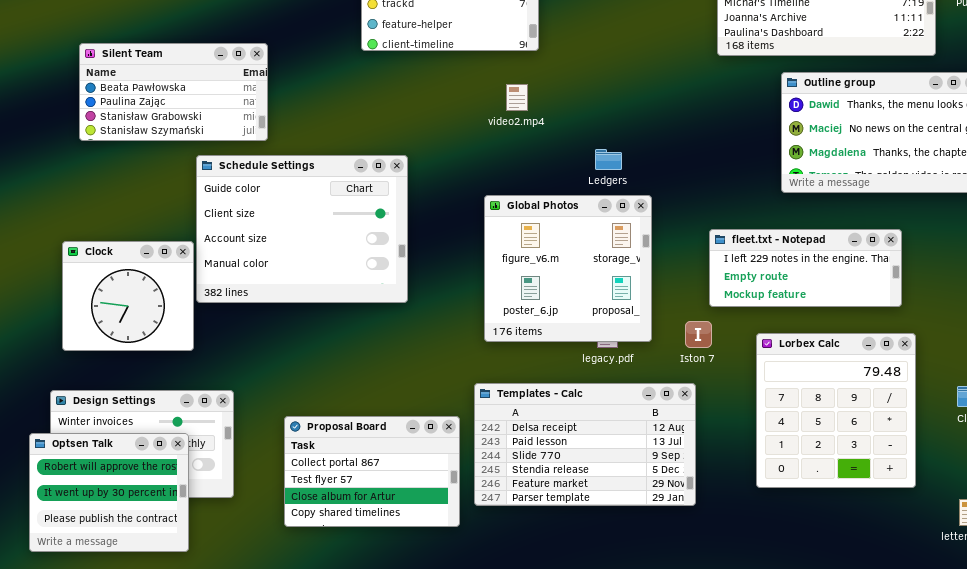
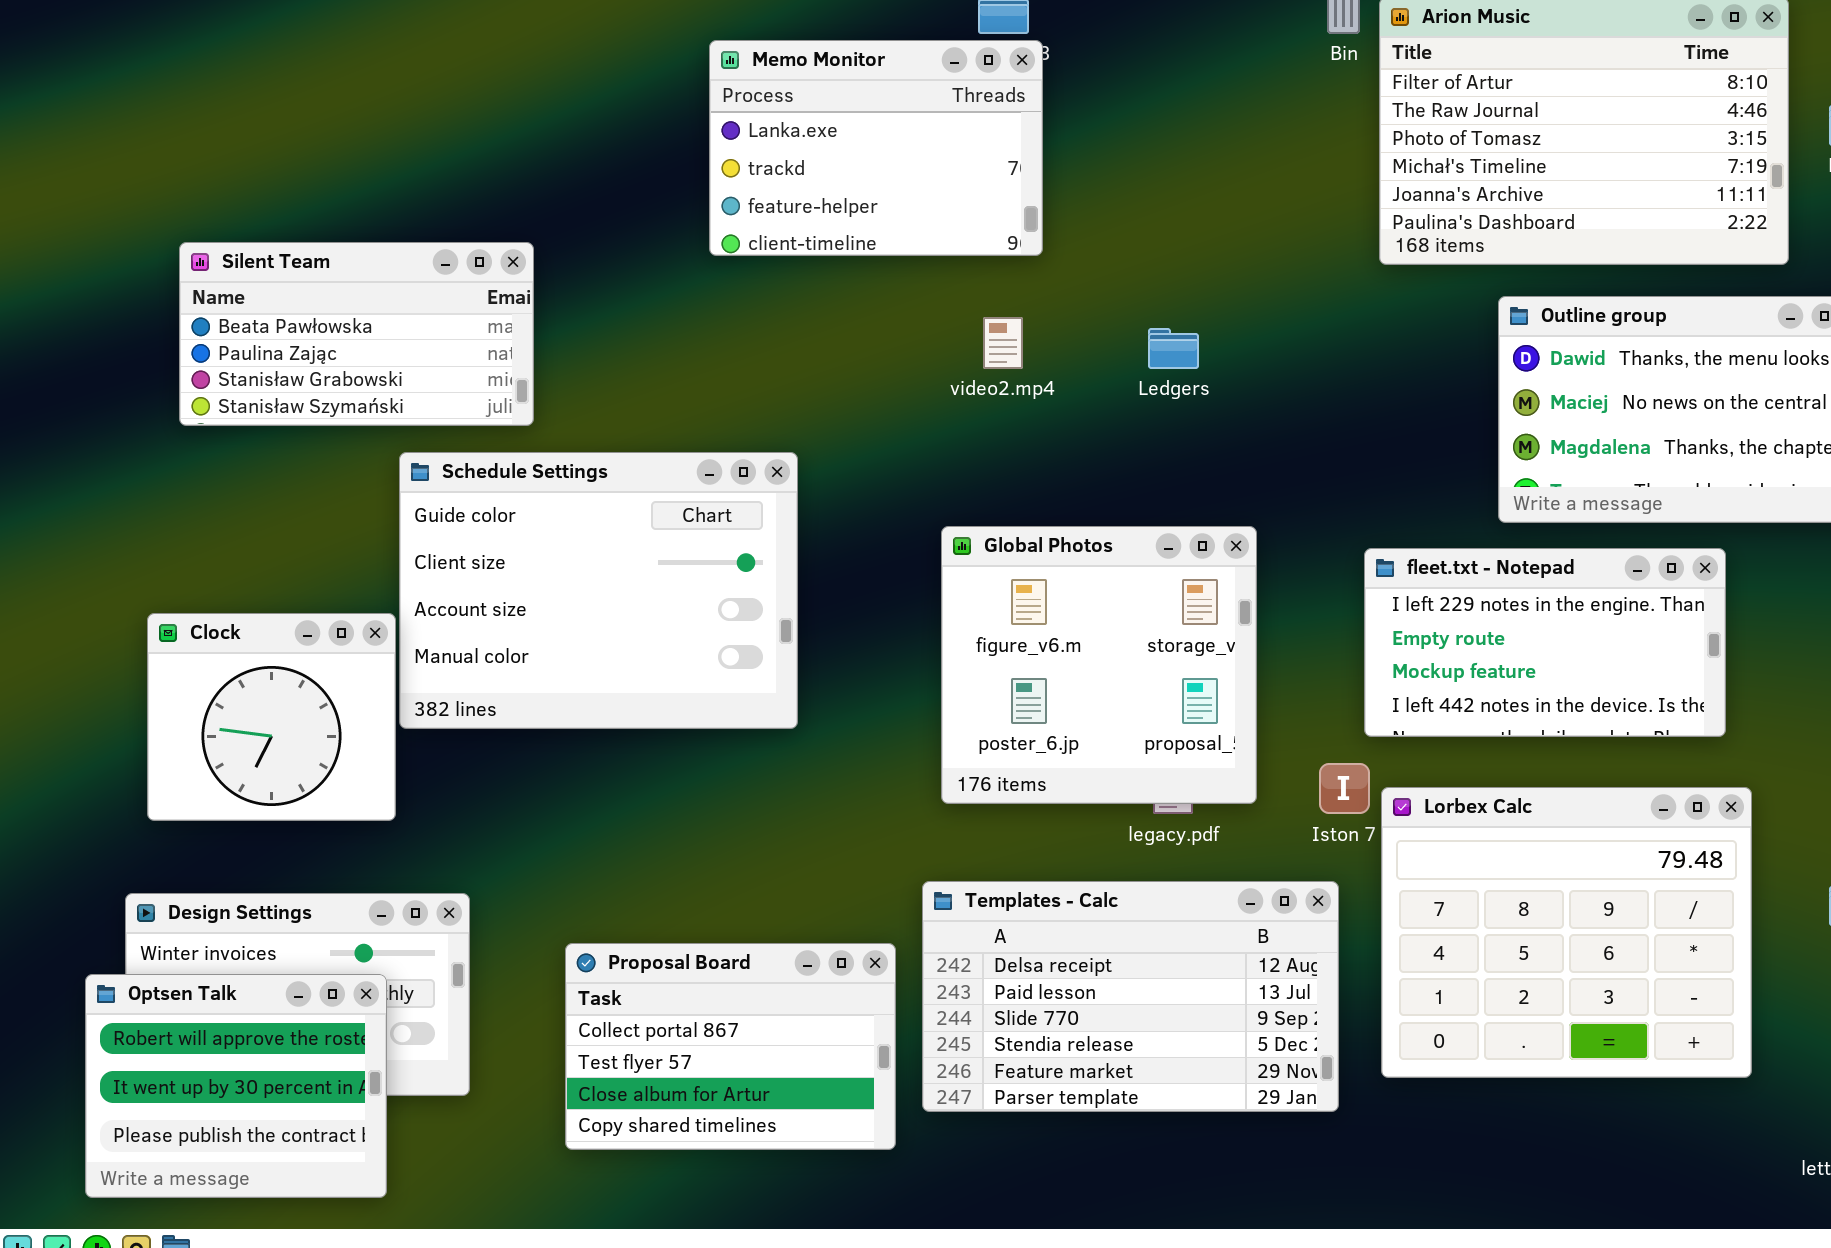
Ledgers: [595,149,622,170] -> [1148,328,1199,369], moved
fleet.txt - Notepad: [709,229,902,307] -> [1364,548,1726,737], resized
Lorbex Calc: [756,333,916,488] -> [1381,787,1752,1078], resized

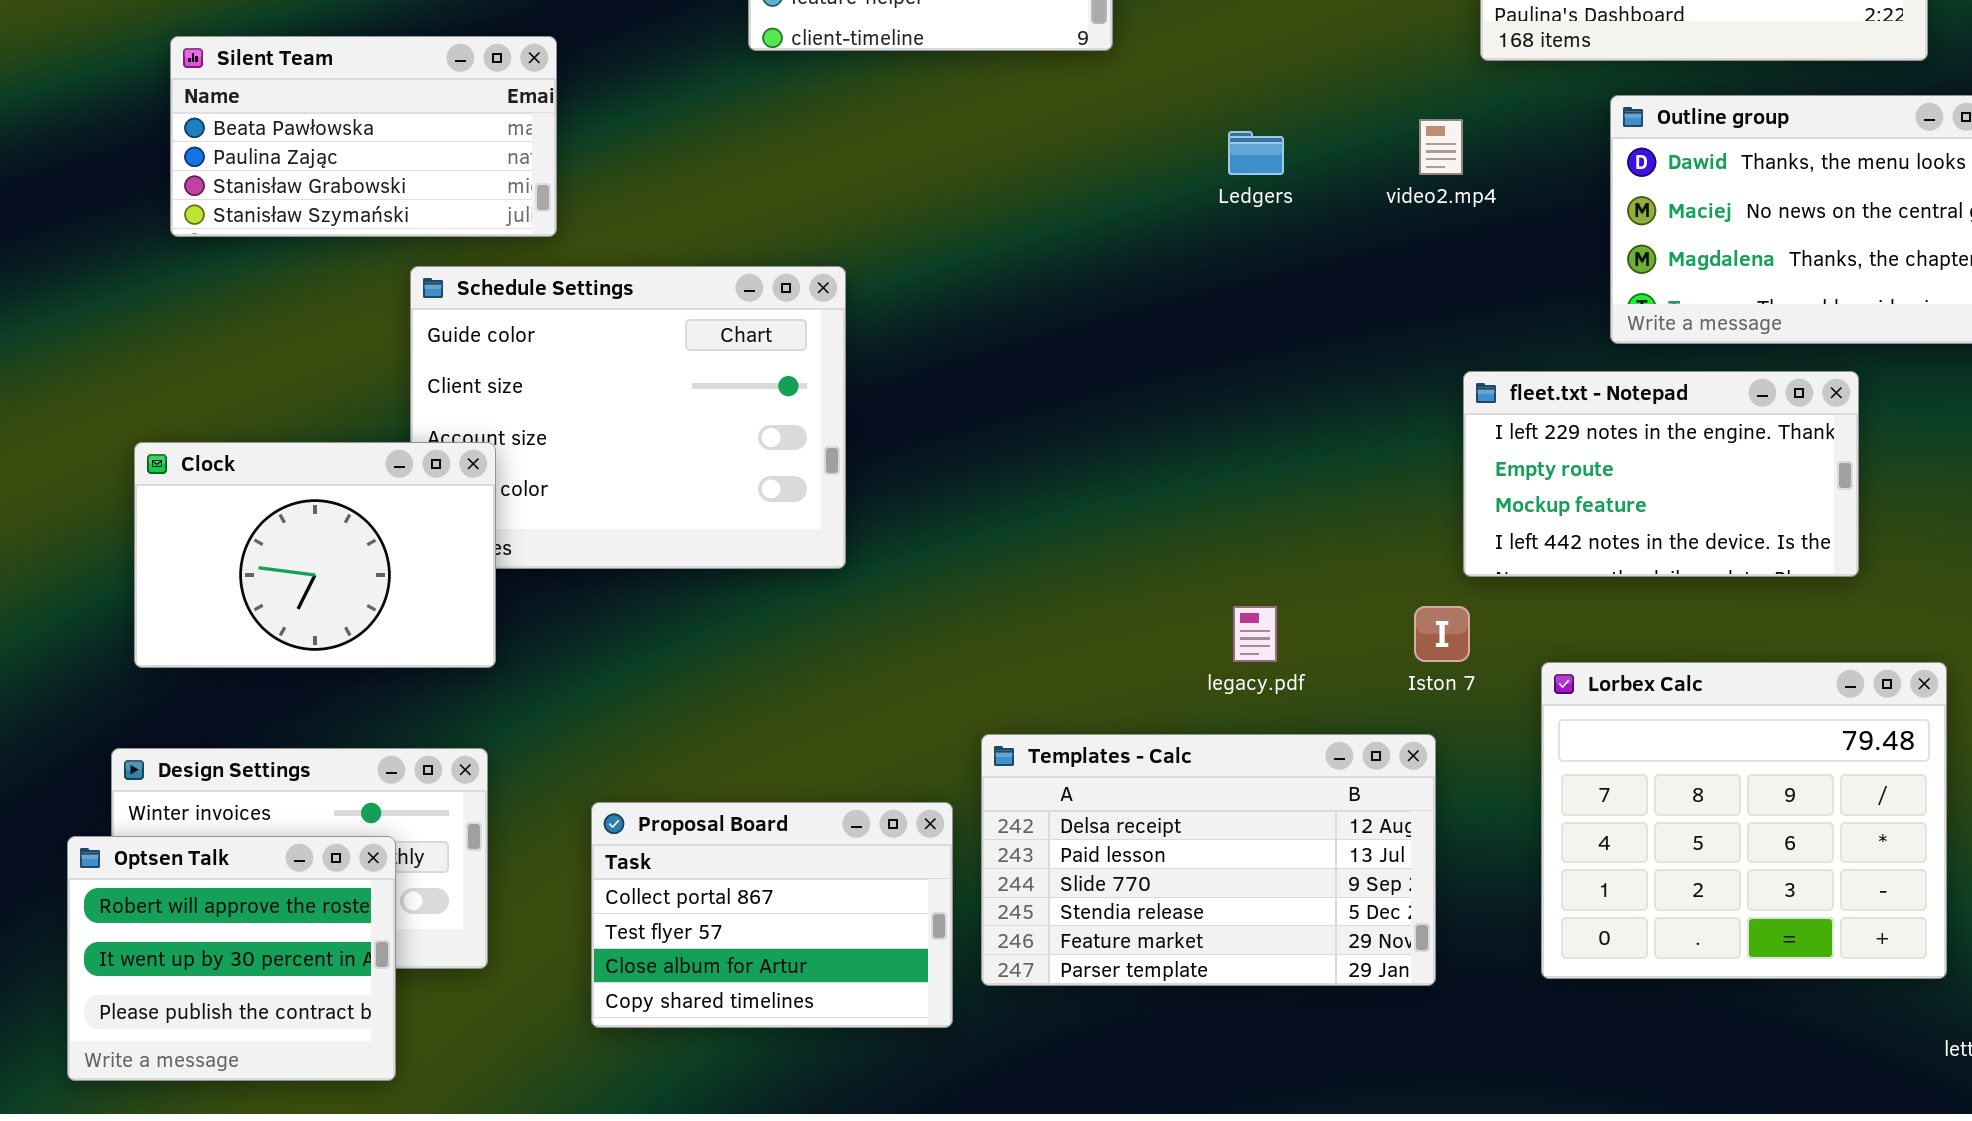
video2.mp4: [983,317,1023,369] -> [1419,119,1463,175], moved
Global Photos: [941,526,1257,804] -> none, closed
Clock: [147,613,396,821] -> [134,442,496,668], resized
Lorbex Calc: [1381,787,1752,1078] -> [1541,662,1947,979], moved

